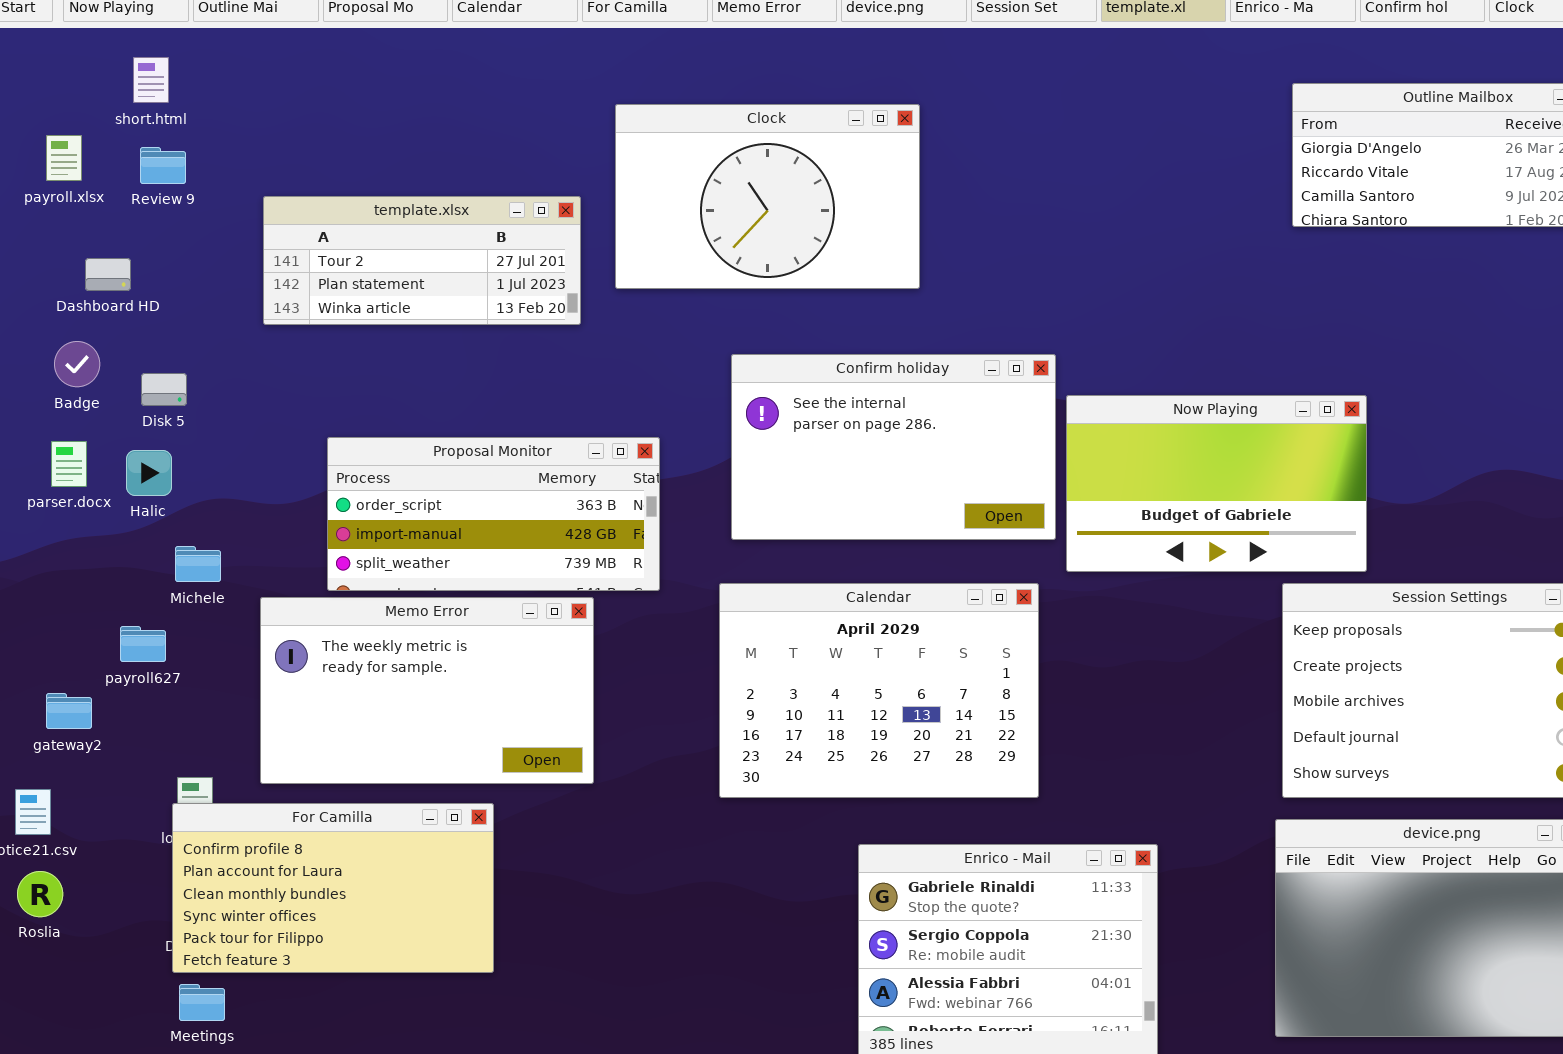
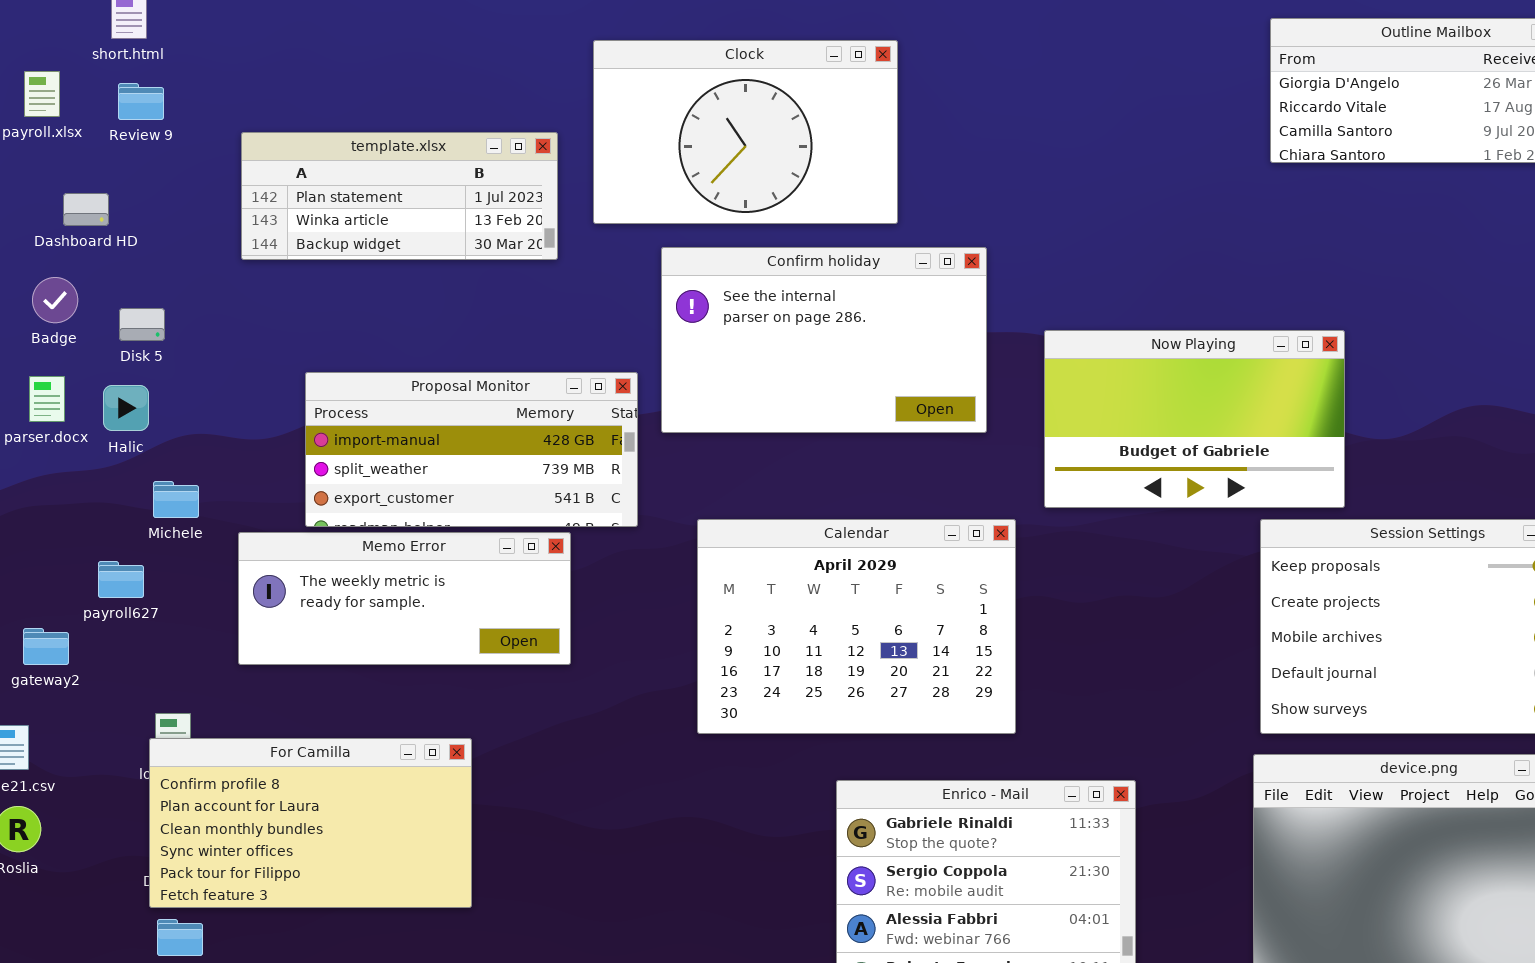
template.xlsx: [263,196,581,325] -> [241,132,558,260], scrolled down 1 row
Confirm holiday: [731,354,1056,540] -> [661,247,987,433], moved
Proposal Monitor: [327,437,660,591] -> [305,372,638,527], scrolled down 1 row
Memo Error: [260,597,594,784] -> [238,532,571,665], resized

